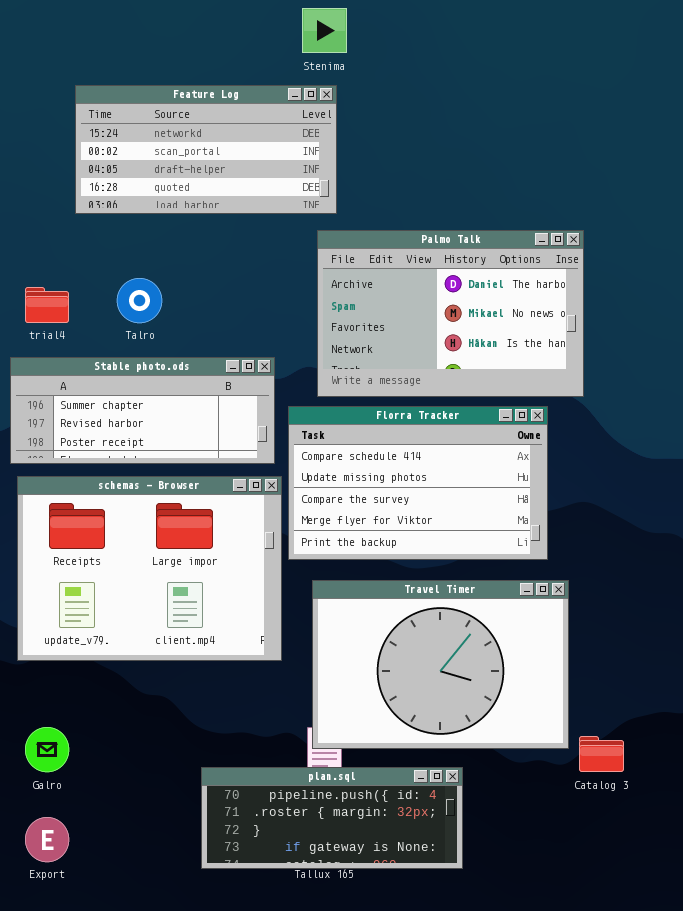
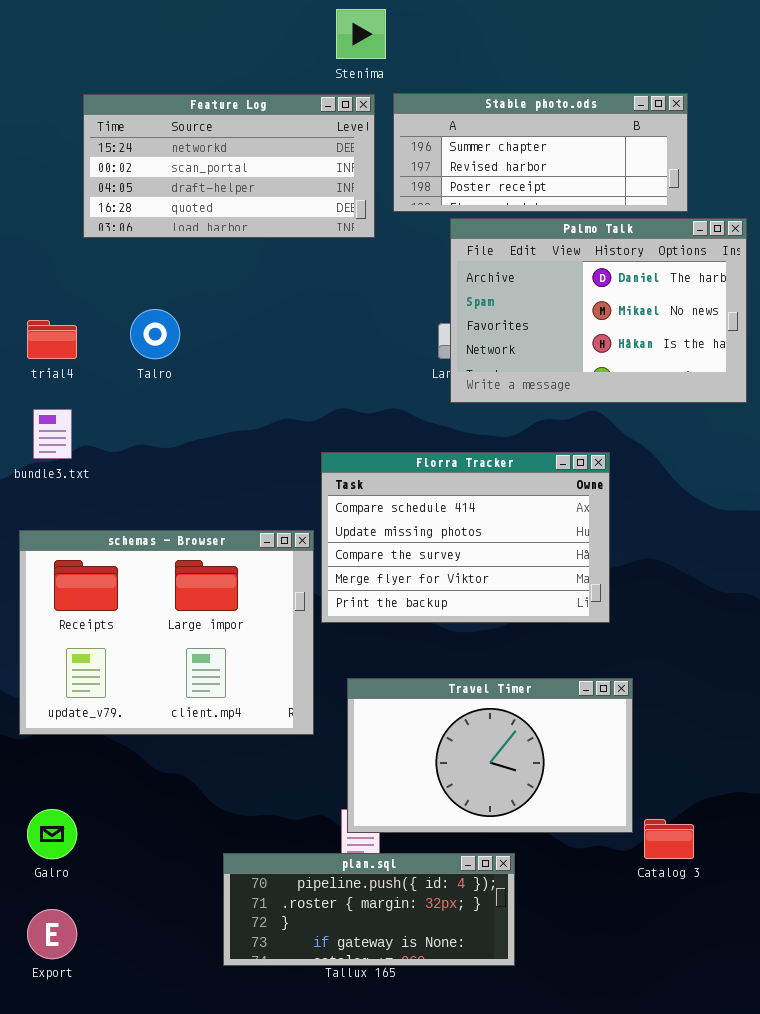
Palmo Talk: [317,230,584,397] -> [450,218,747,403], moved
Stable photo.ods: [10,357,275,464] -> [393,93,688,212], moved
Travel Timer: [312,580,569,749] -> [347,678,633,833], resized

